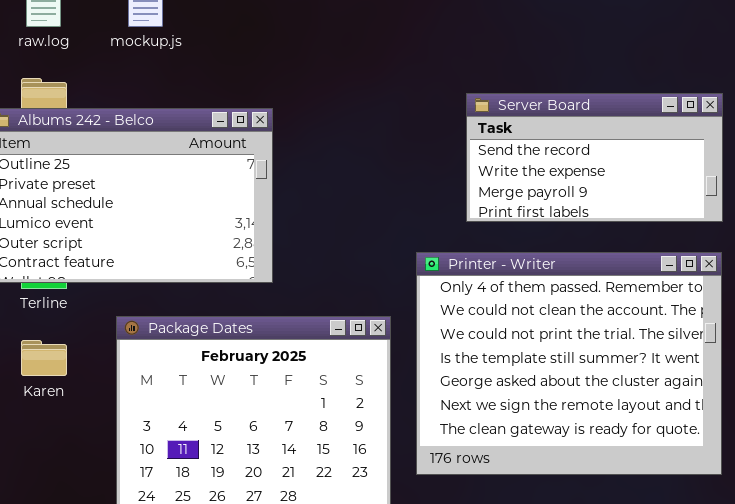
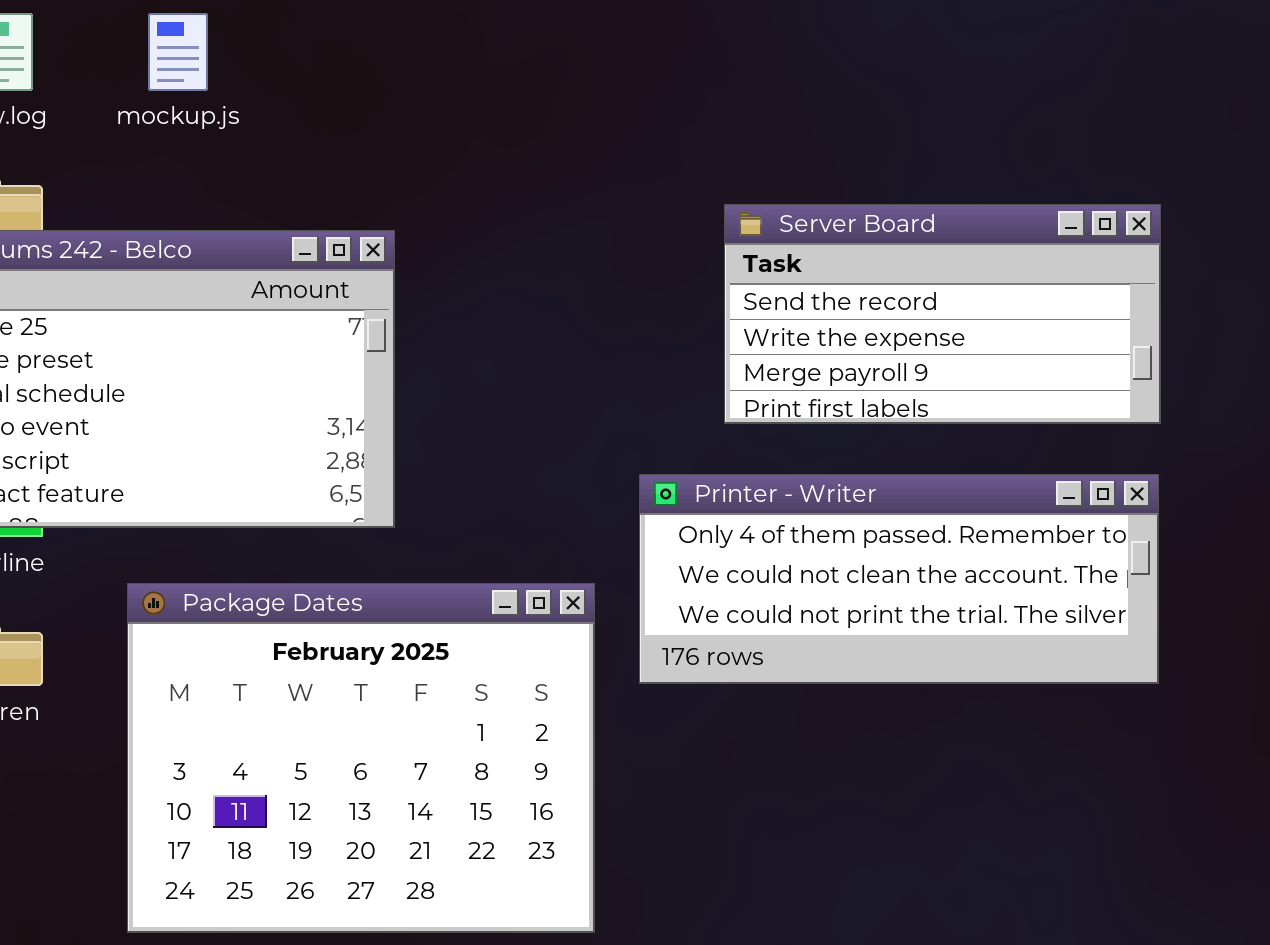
Printer - Writer: [416,252,722,475] -> [639,474,1159,684], resized

